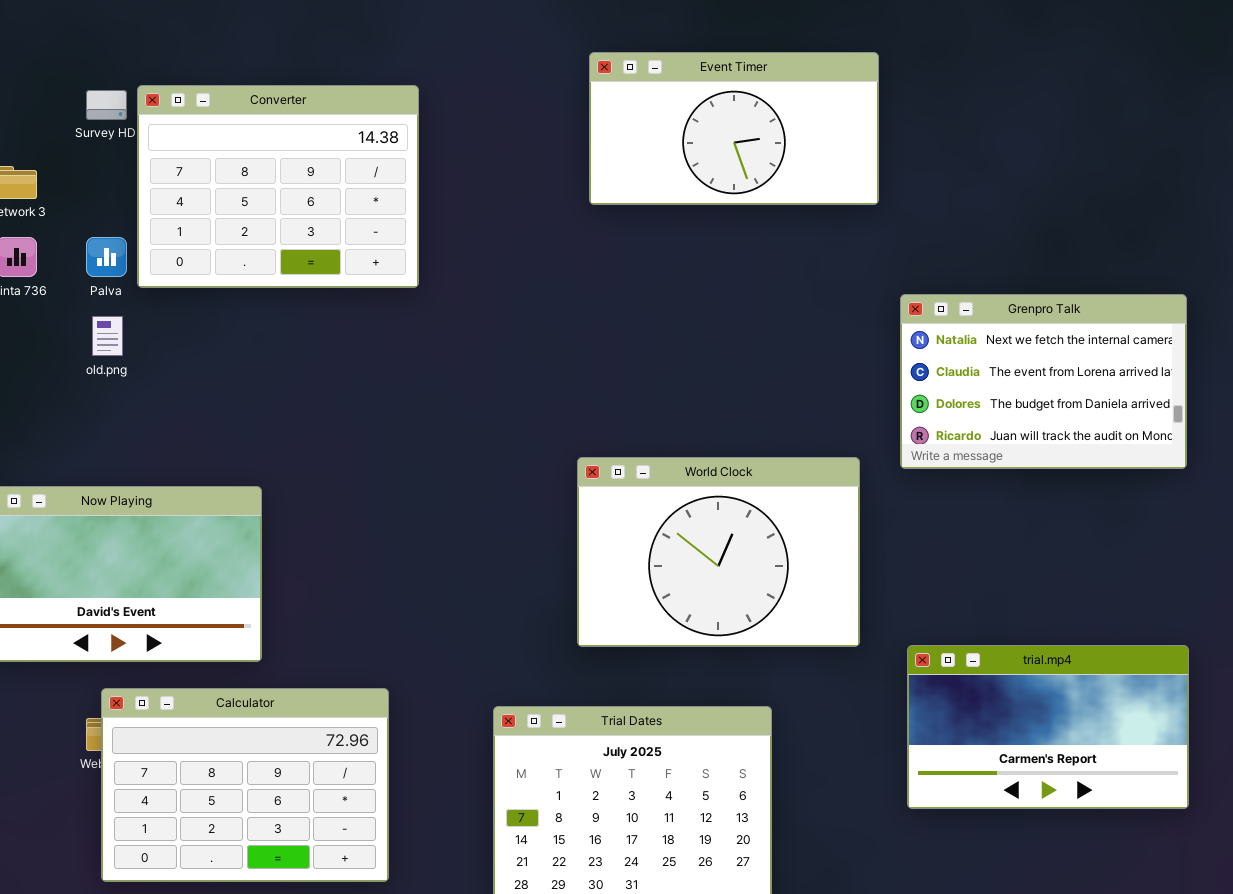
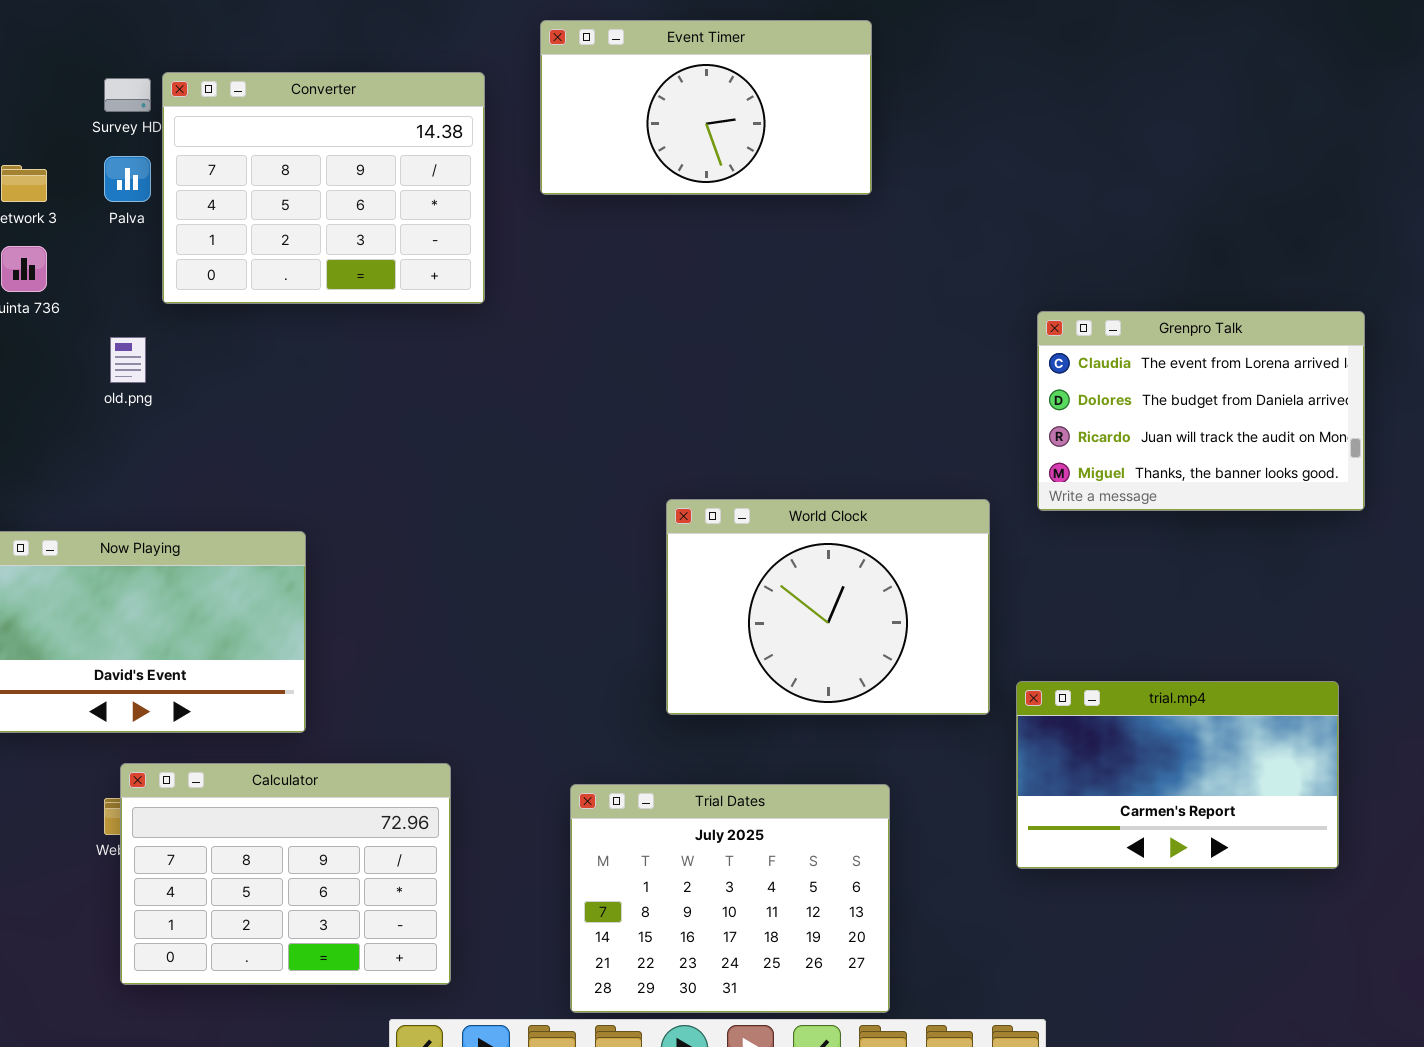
Event Timer: [589,52,879,205] -> [540,20,872,195], moved
Palva: [86,237,127,277] -> [104,156,151,202], moved
Grenpro Talk: [900,294,1187,469] -> [1037,311,1365,511], scrolled down 1 row
trial.mp4: [907,645,1189,809] -> [1016,681,1339,869], moved

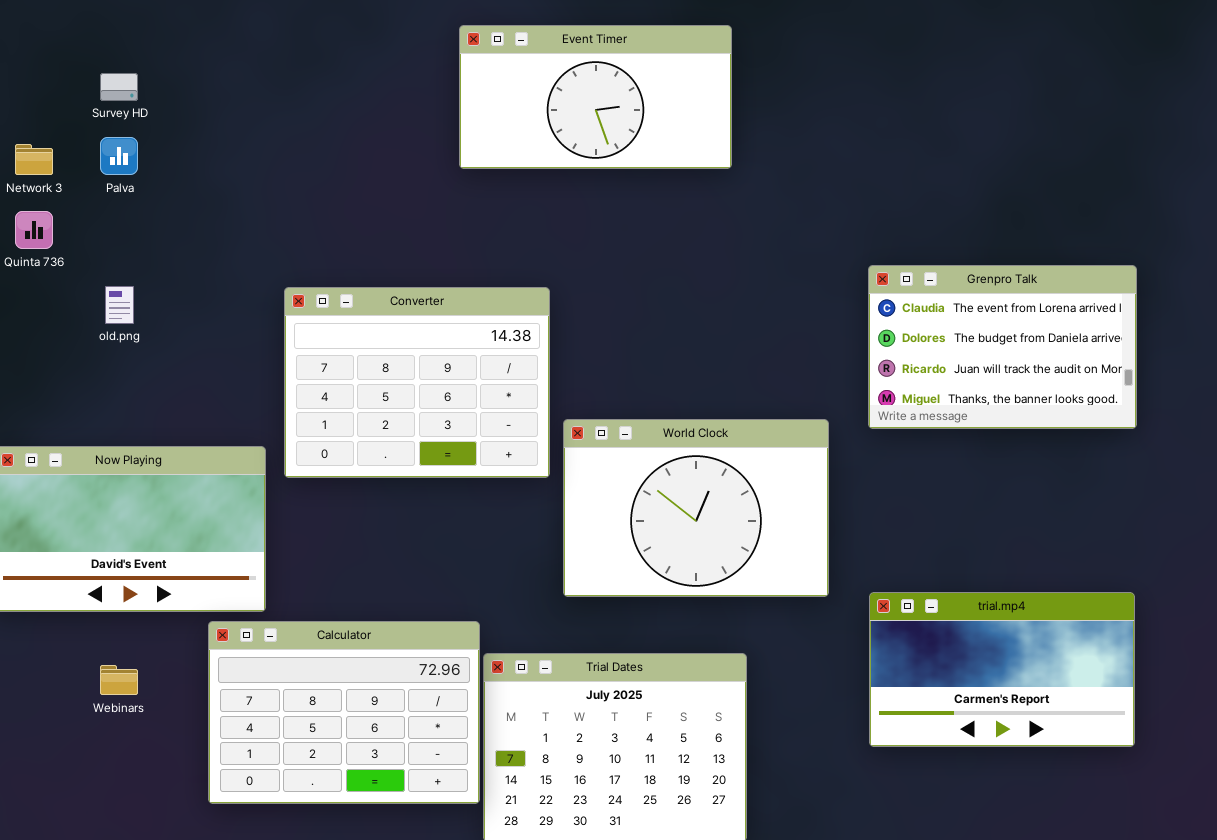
Converter: [162,72,485,304] -> [284,287,550,478], moved
trial.mp4: [1016,681,1339,869] -> [869,592,1135,747], moved
Calculator: [120,763,451,985] -> [208,621,480,804], moved

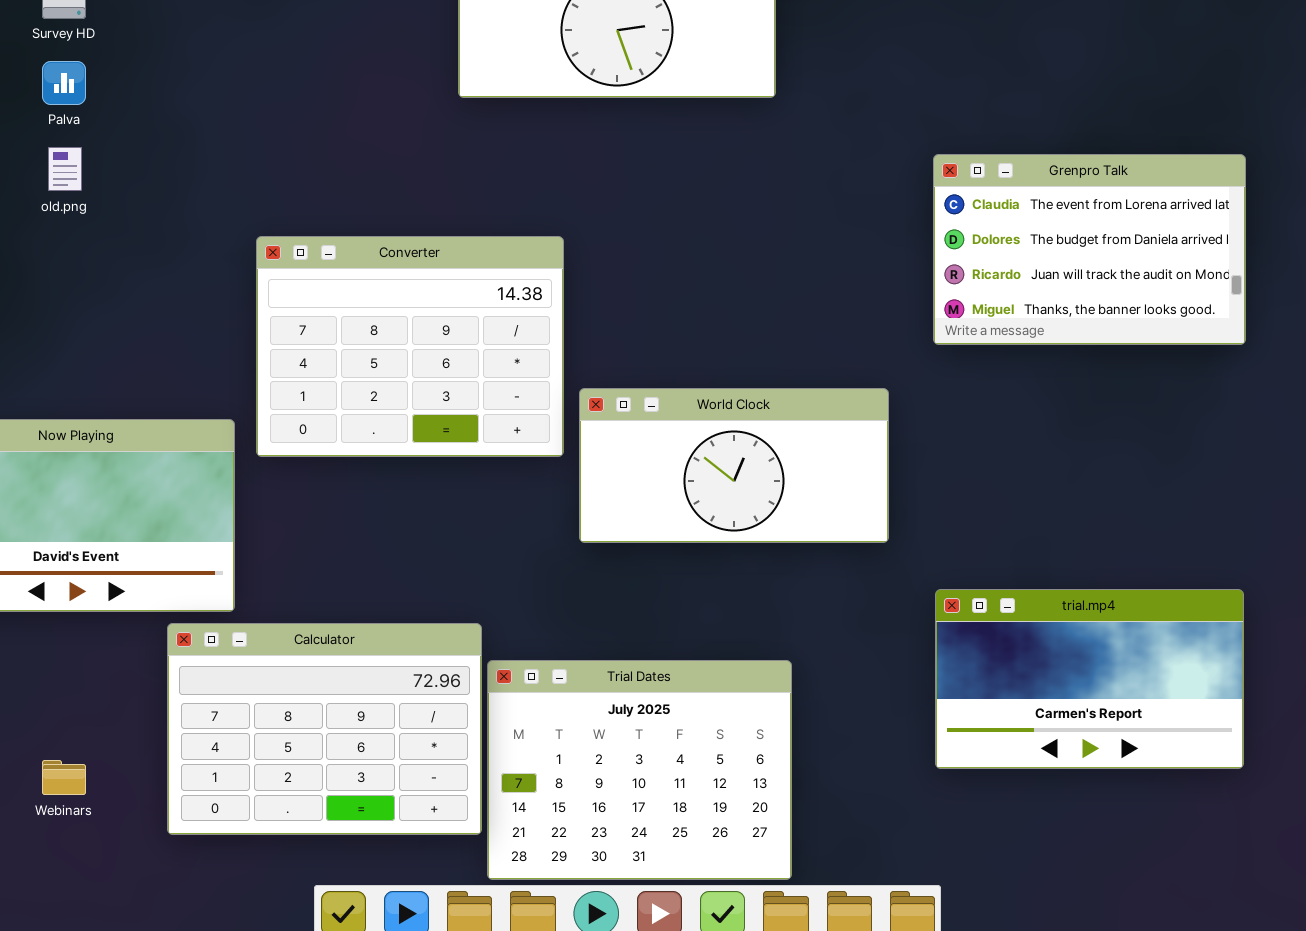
Grenpro Talk: [868,265,1137,429] -> [933,154,1246,345], moved
old.png: [105,286,134,324] -> [48,147,82,191], moved
World Clock: [563,419,829,597] -> [579,388,889,543], resized
Webinars: [100,665,138,695] -> [42,760,86,795], moved

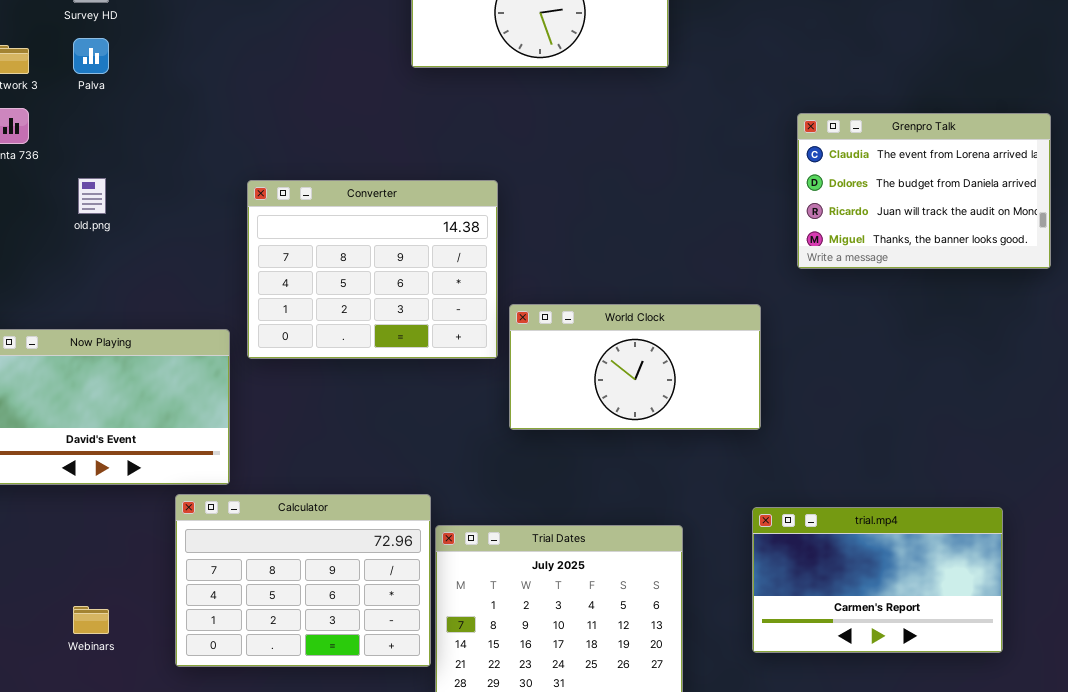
old.png: [48,147,82,191] -> [78,178,106,214], moved
trial.mp4: [935,589,1244,769] -> [752,507,1003,653], moved

